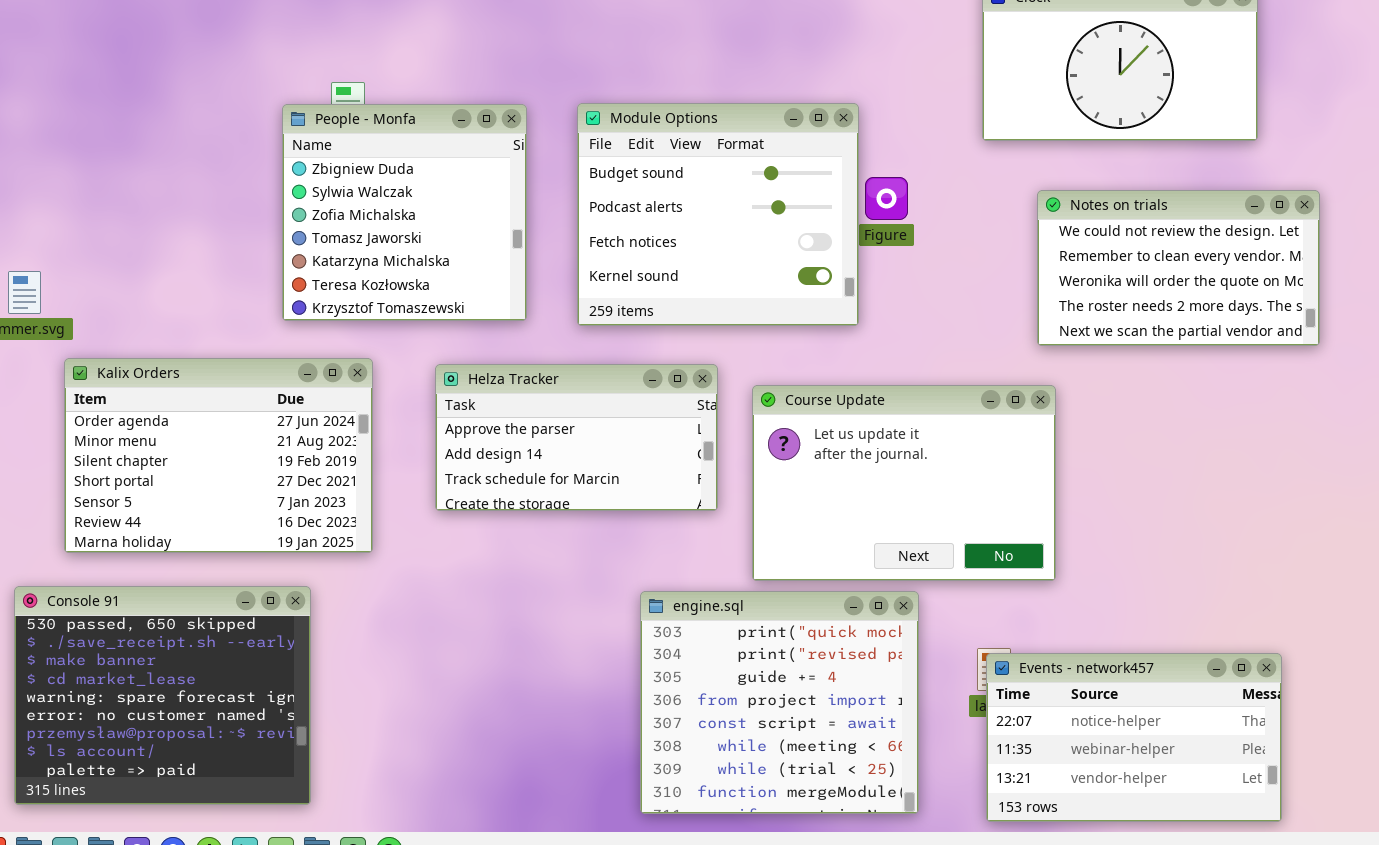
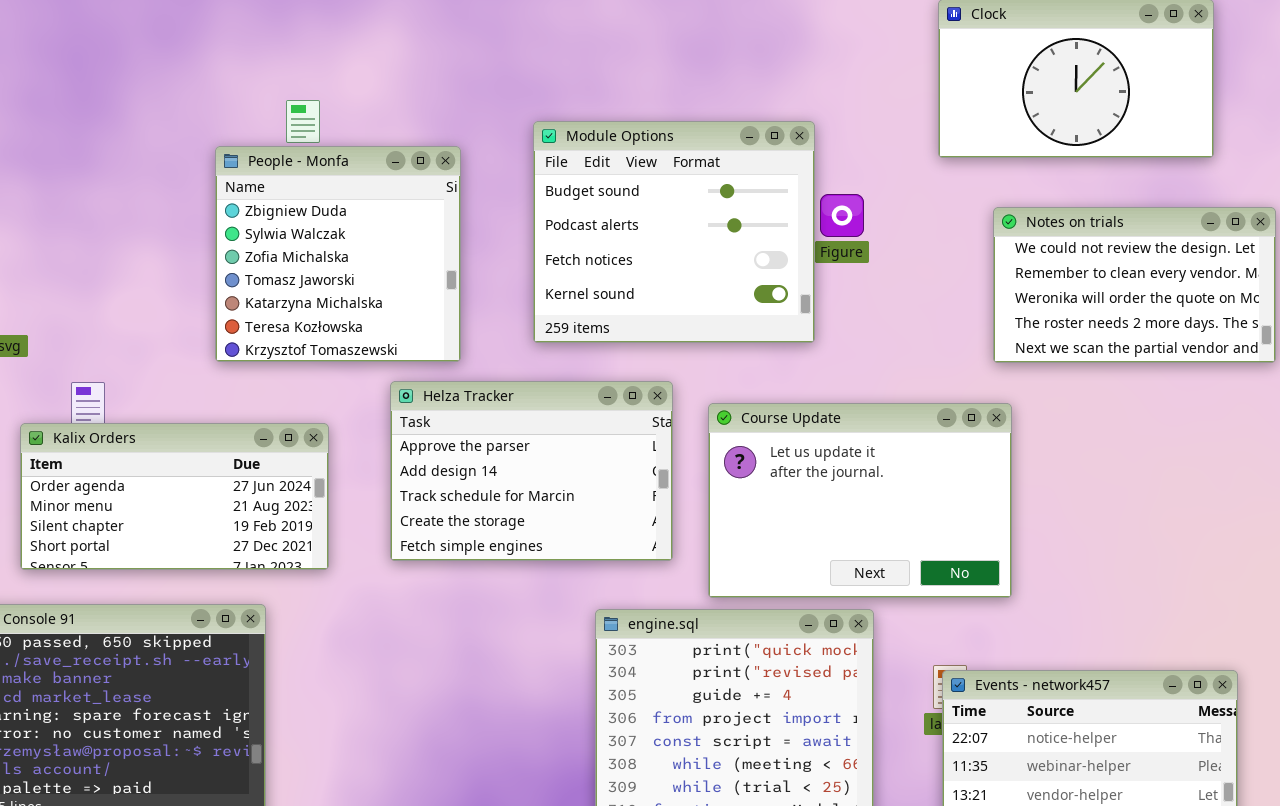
People - Monfa: [282,104,527,321] -> [215,146,461,362], moved
Kalix Orders: [64,358,373,553] -> [20,423,329,570], resized
Helza Tracker: [435,364,718,511] -> [390,381,673,561], resized

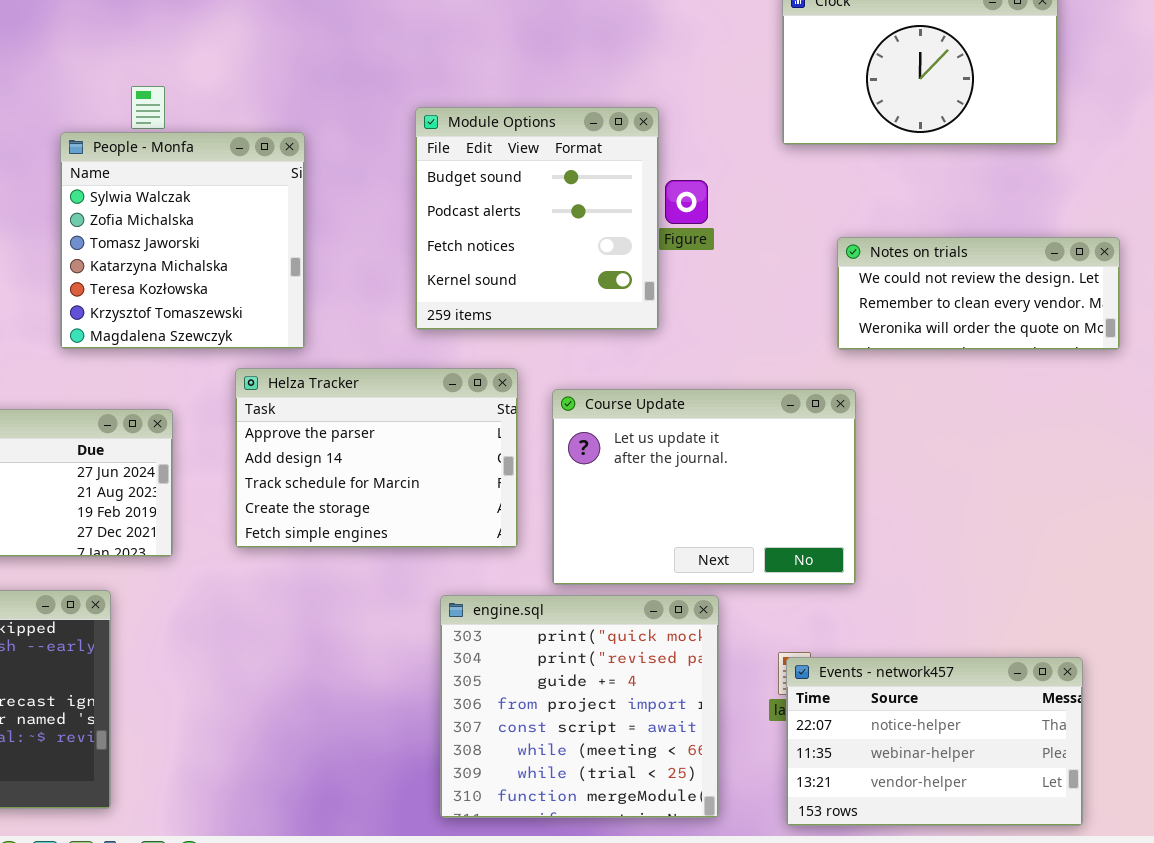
Module Options: [533,121,815,343] -> [415,107,659,330], resized
People - Monfa: [215,146,461,362] -> [60,132,305,349], scrolled down 1 row
Notes on trials: [993,207,1276,363] -> [837,237,1120,350], resized

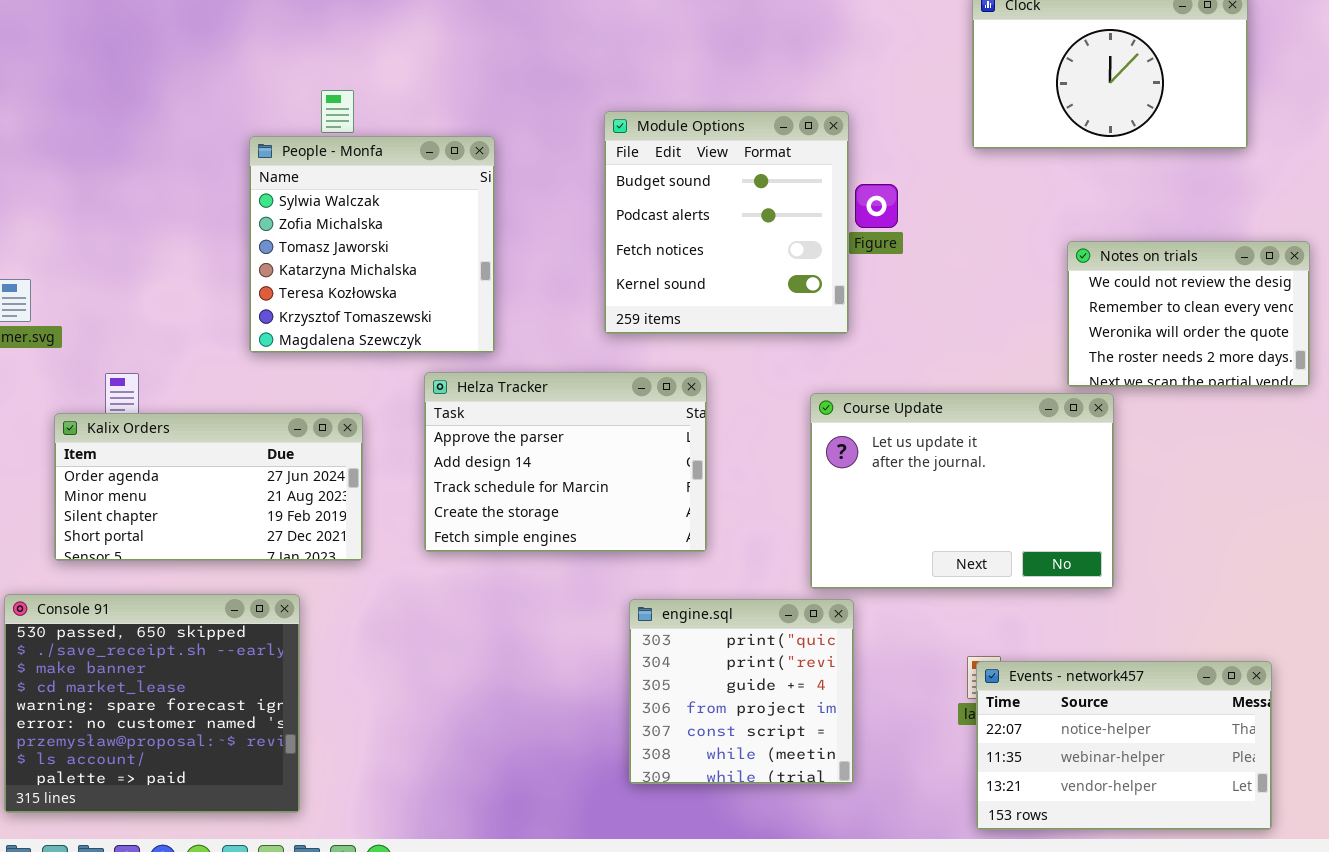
Notes on trials: [837,237,1120,350] -> [1067,241,1310,387], resized
Course Update: [552,389,856,585] -> [810,393,1114,589], moved
engine.sql: [440,595,719,818] -> [629,599,854,784], resized

